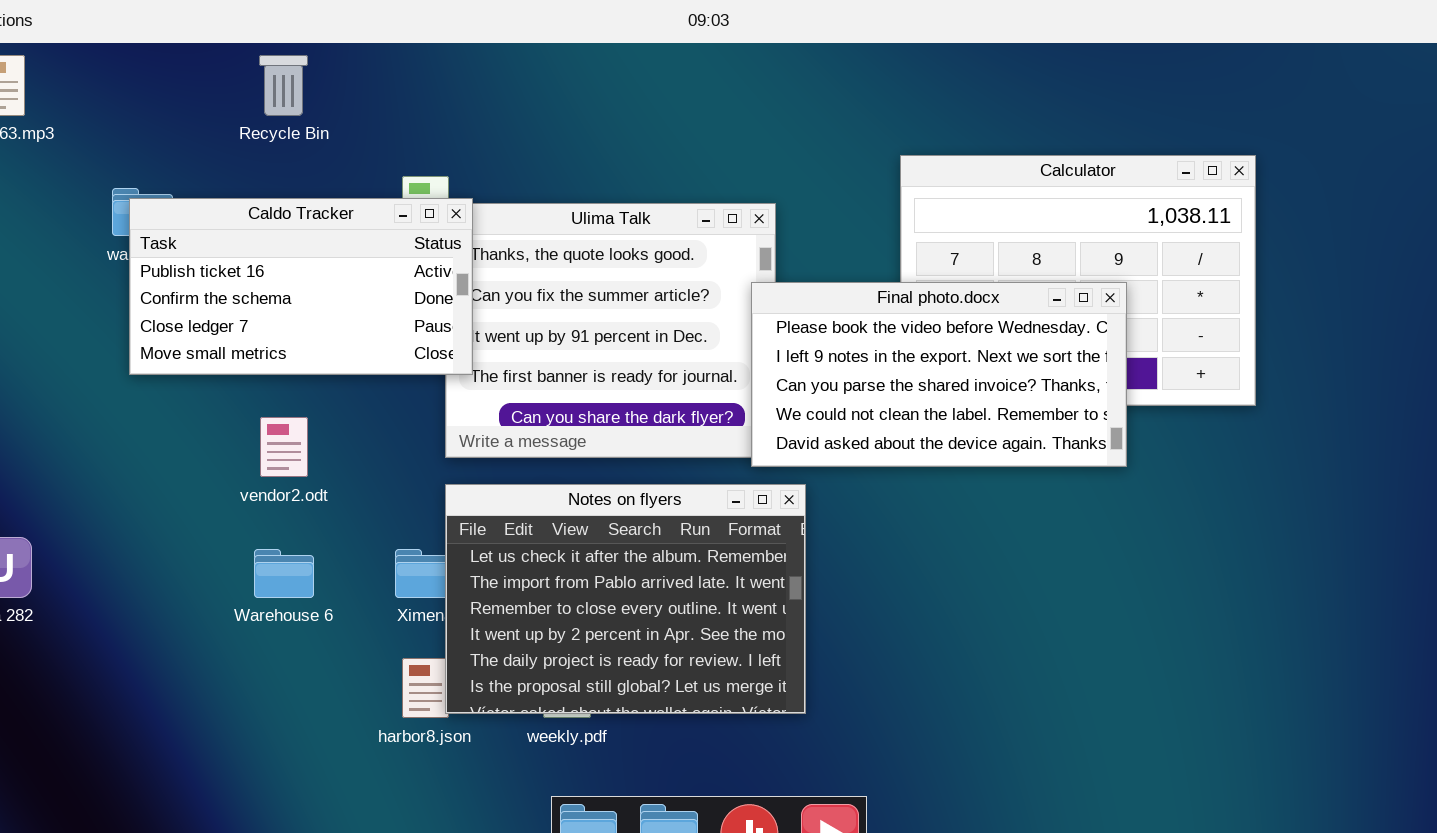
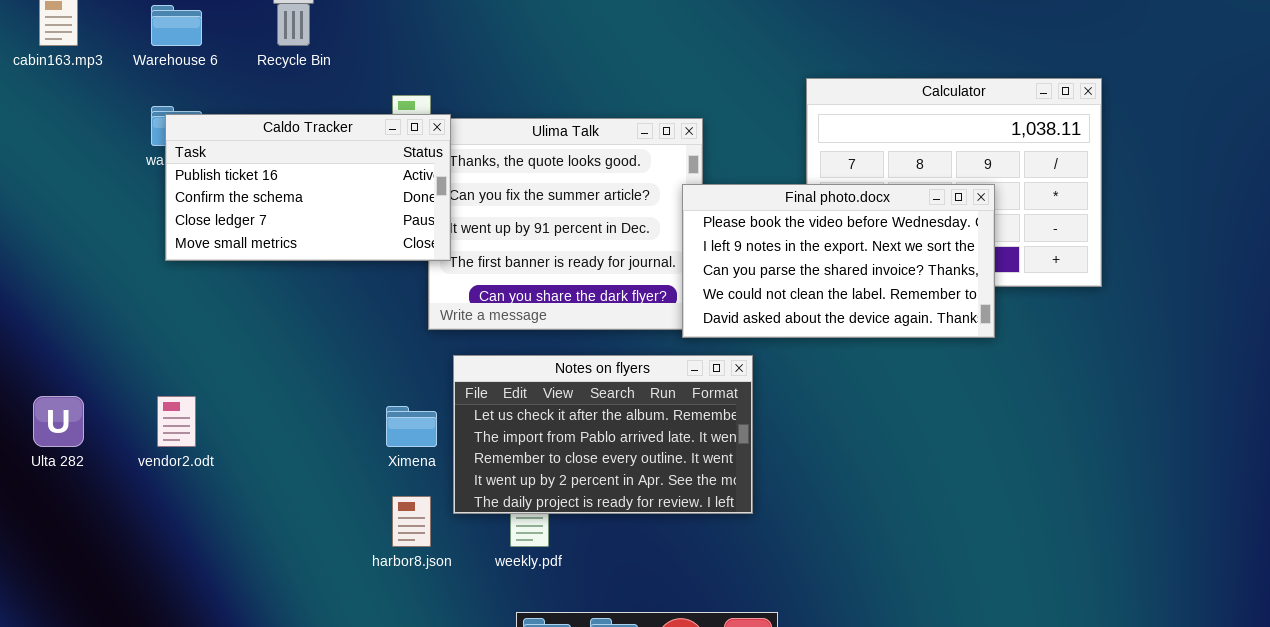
vendor2.odt: [260,417,308,477] -> [157,396,196,447], moved
Notes on flyers: [445,484,806,714] -> [453,355,753,514], moved, resized
Warehouse 6: [254,549,314,598] -> [151,5,202,46], moved

